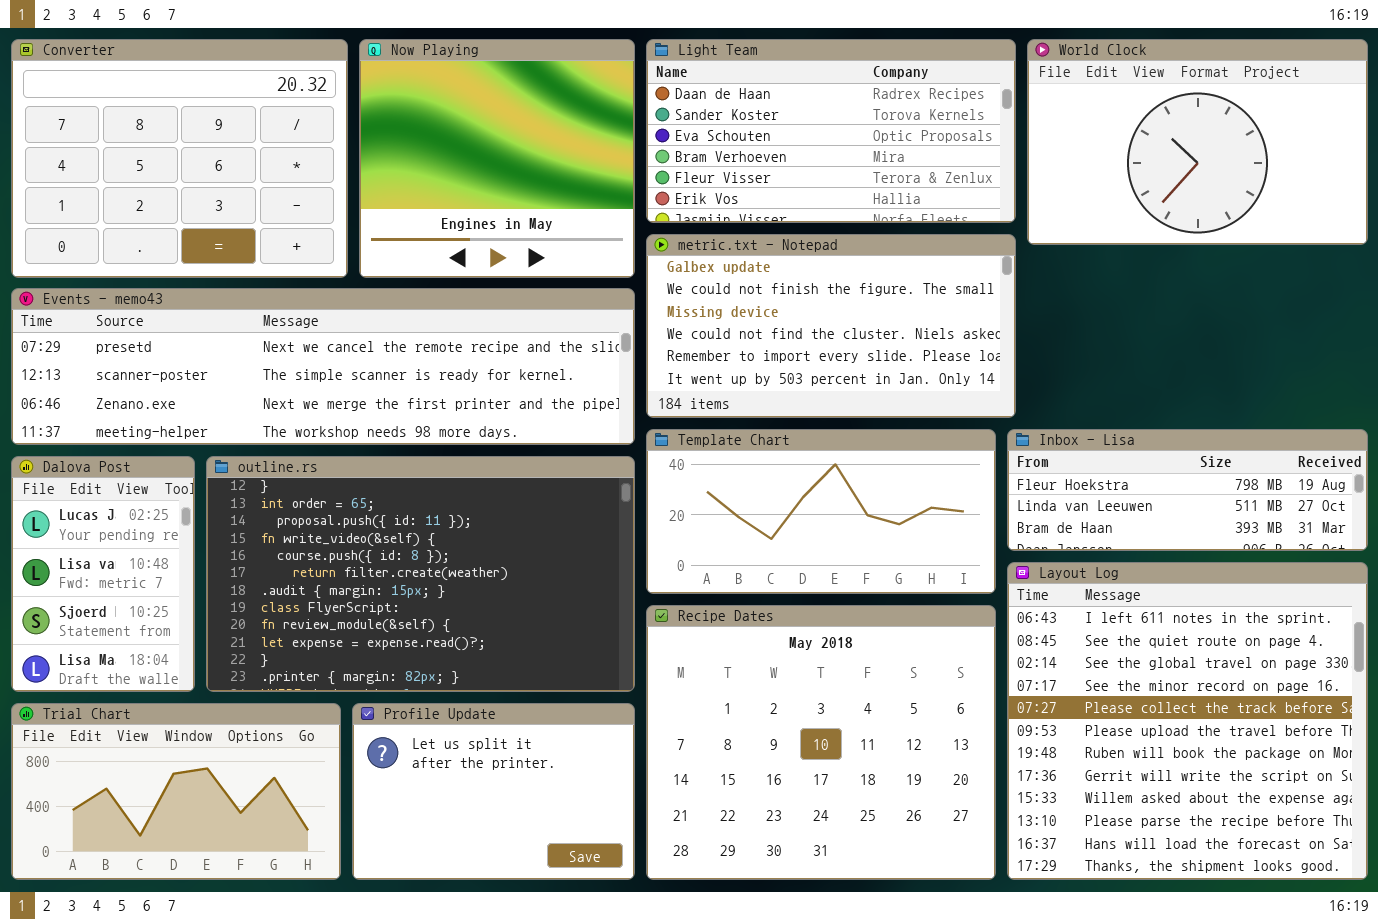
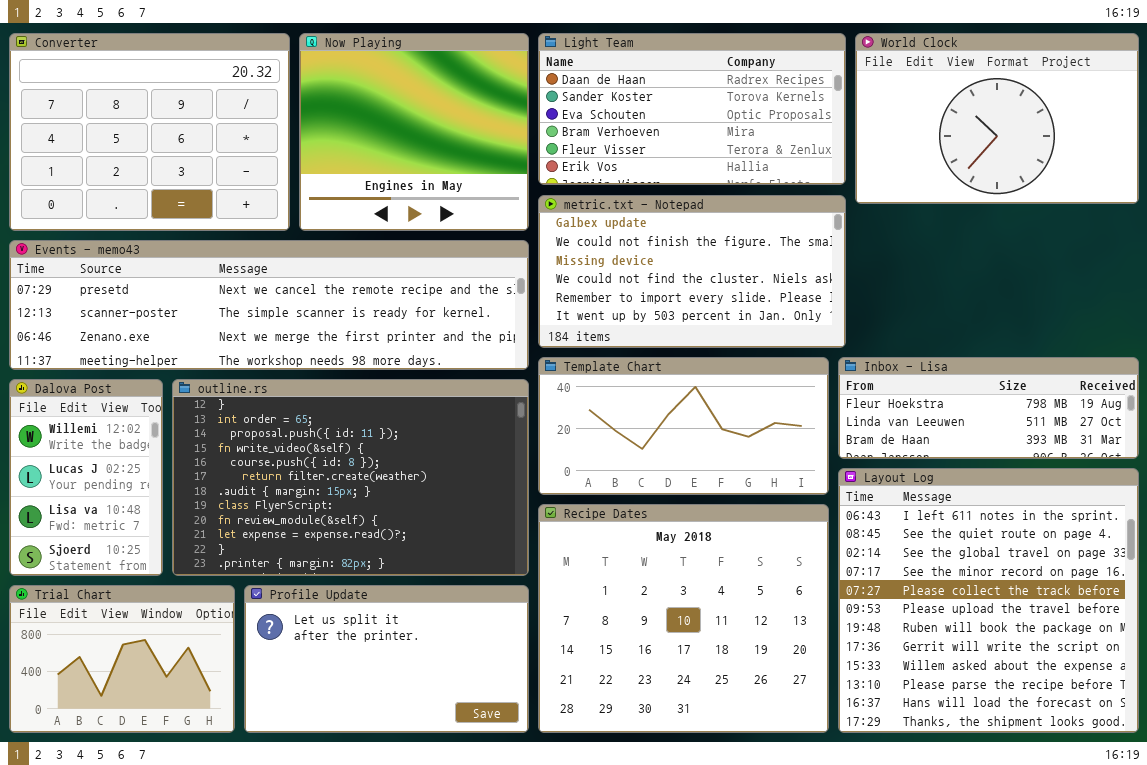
Dalova Post: [11,456,195,692] -> [9,379,163,576], scrolled up 1 row
Trial Chart: [11,703,341,880] -> [9,585,235,733], resized
Profile Update: [352,703,635,880] -> [244,585,529,733], resized

